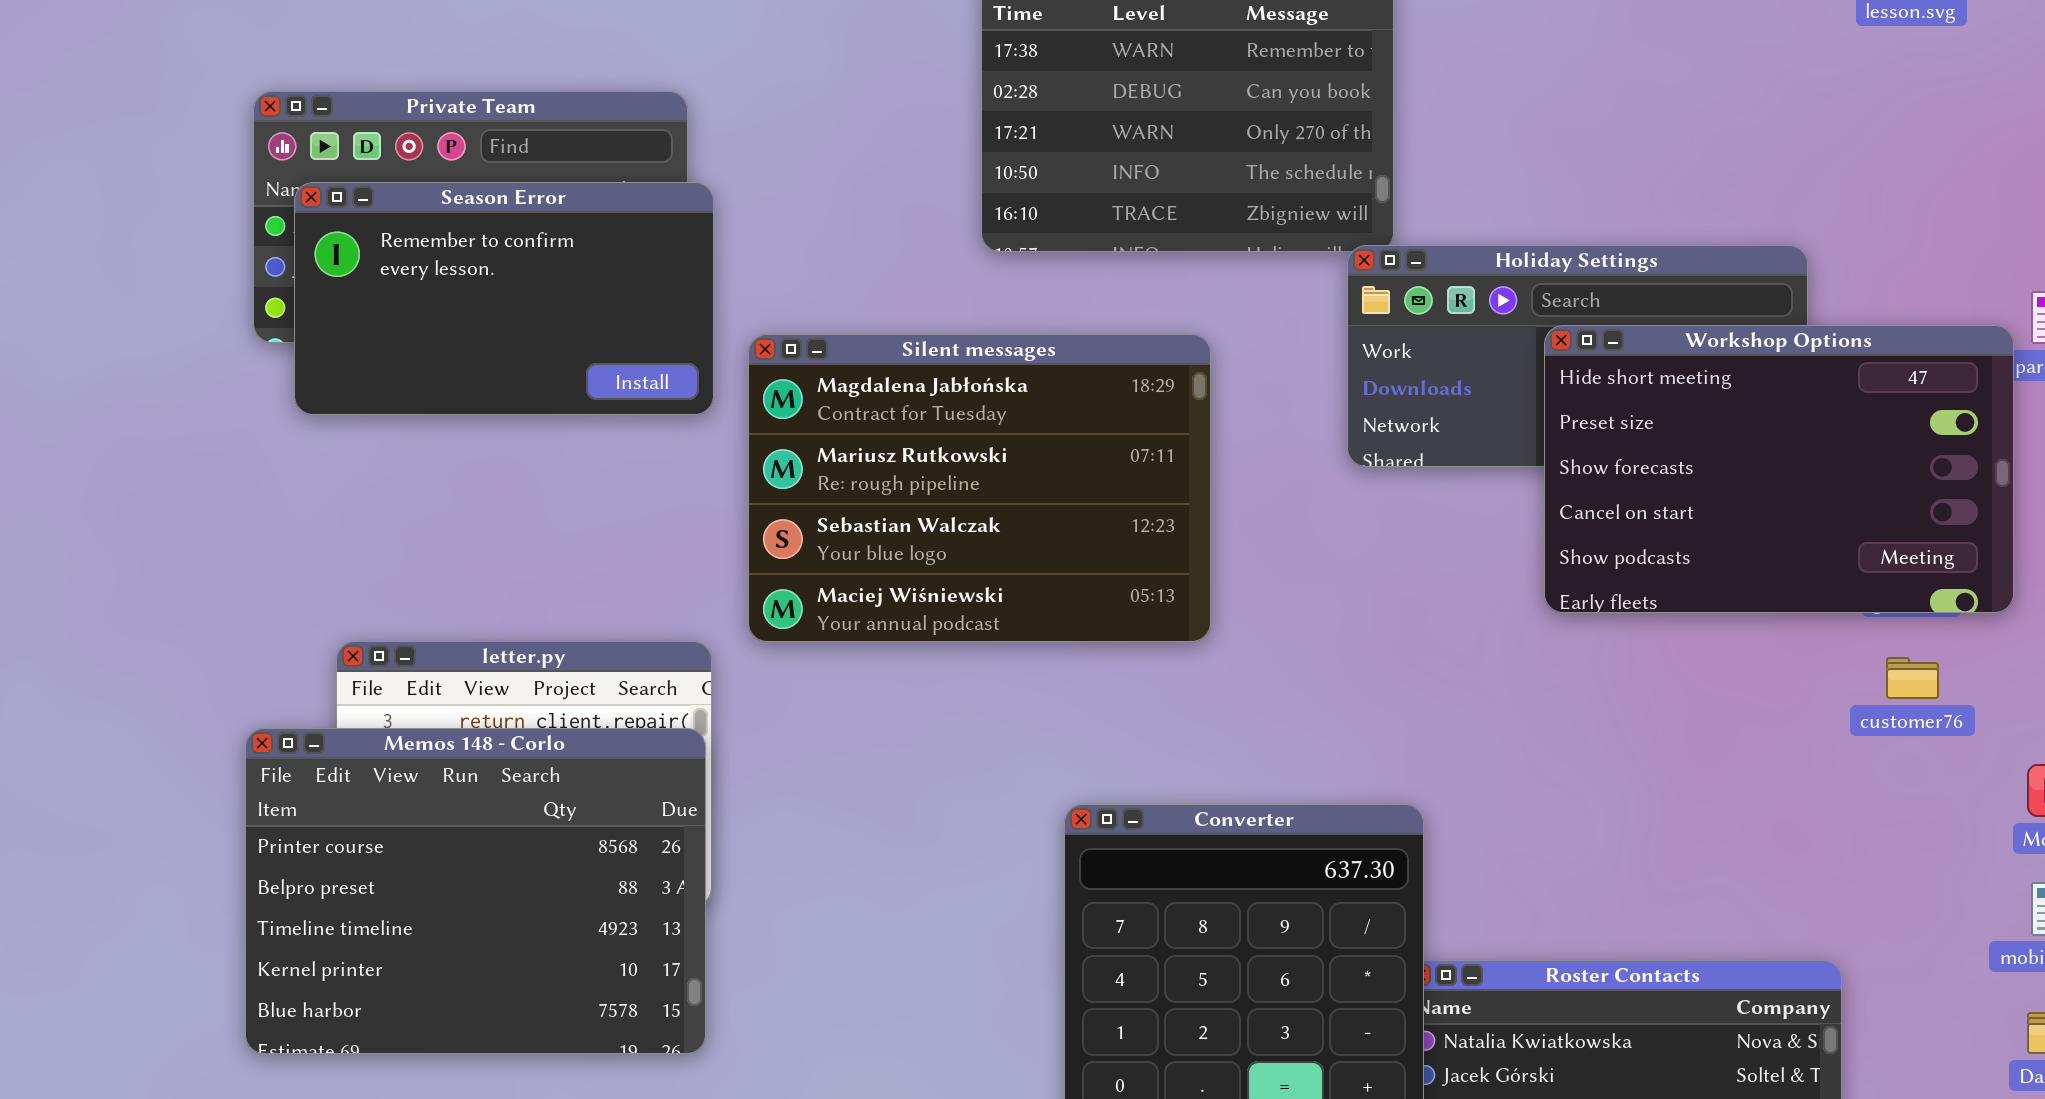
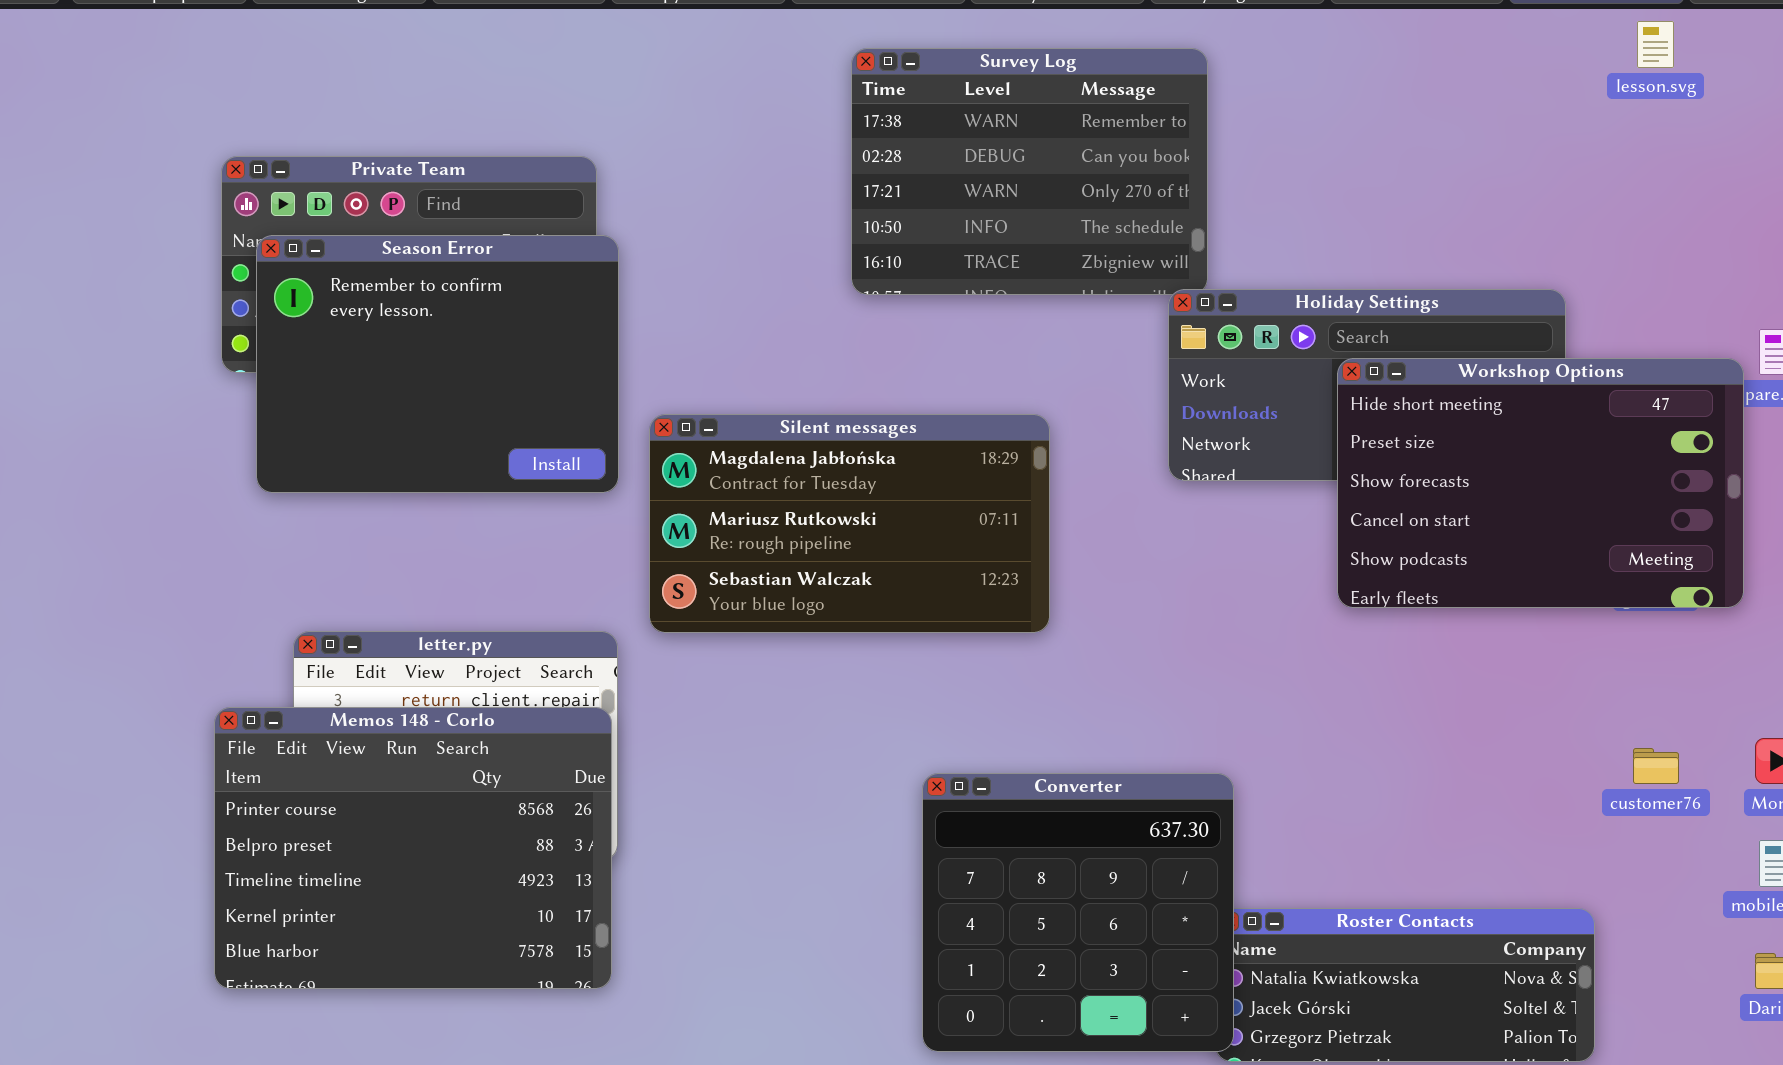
Season Error: [294,182,714,415] -> [256,235,619,493], resized
Silent messages: [748,334,1211,642] -> [649,414,1050,633], resized
customer76: [1886,657,1939,699] -> [1633,748,1679,784], moved

